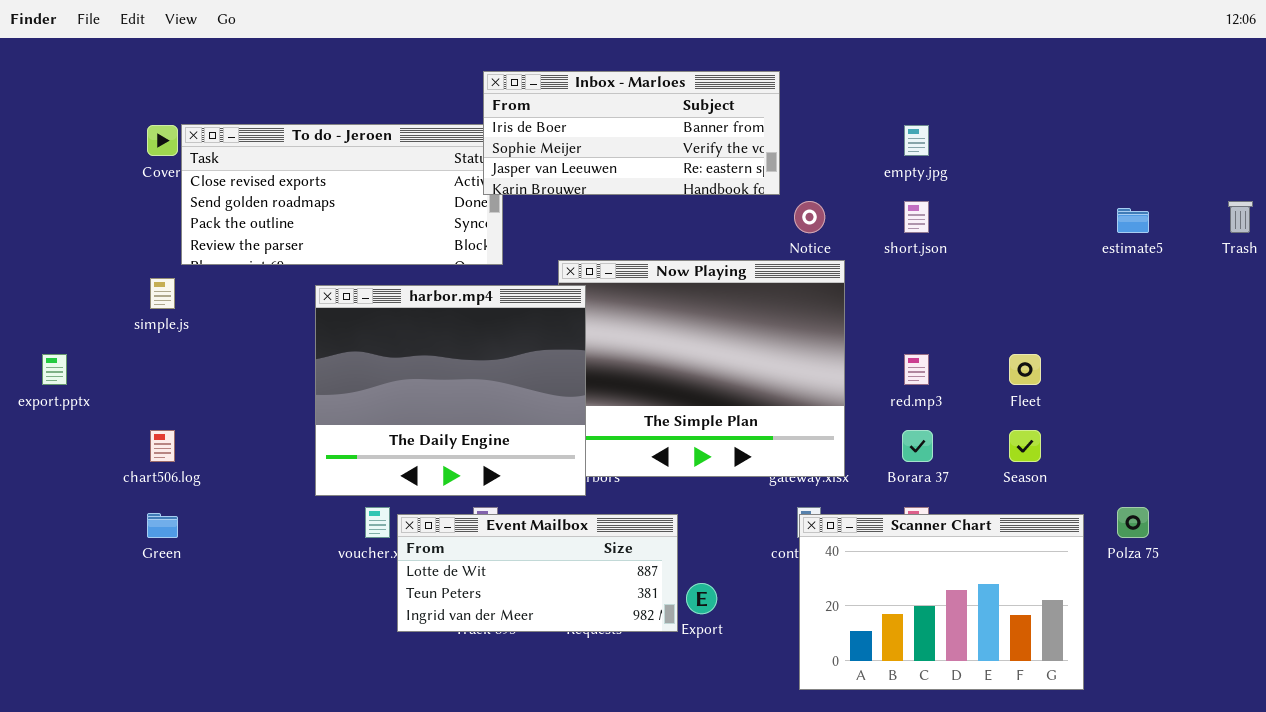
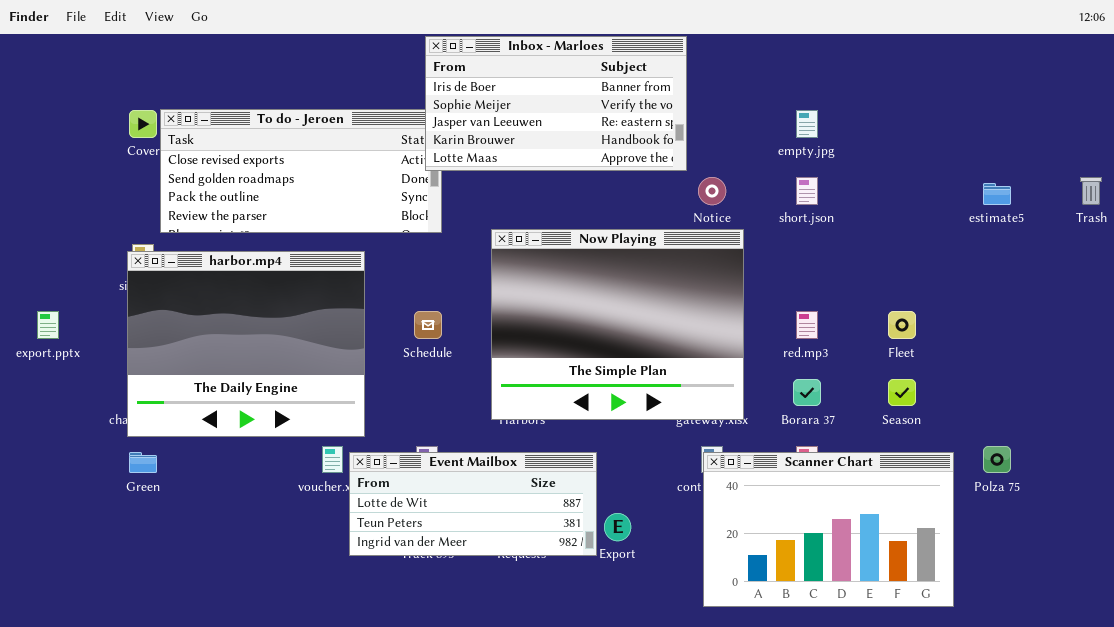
Inbox - Marloes: [483,71,780,195] -> [425,36,687,171], resized
harbor.mp4: [315,285,586,496] -> [127,251,365,437], moved

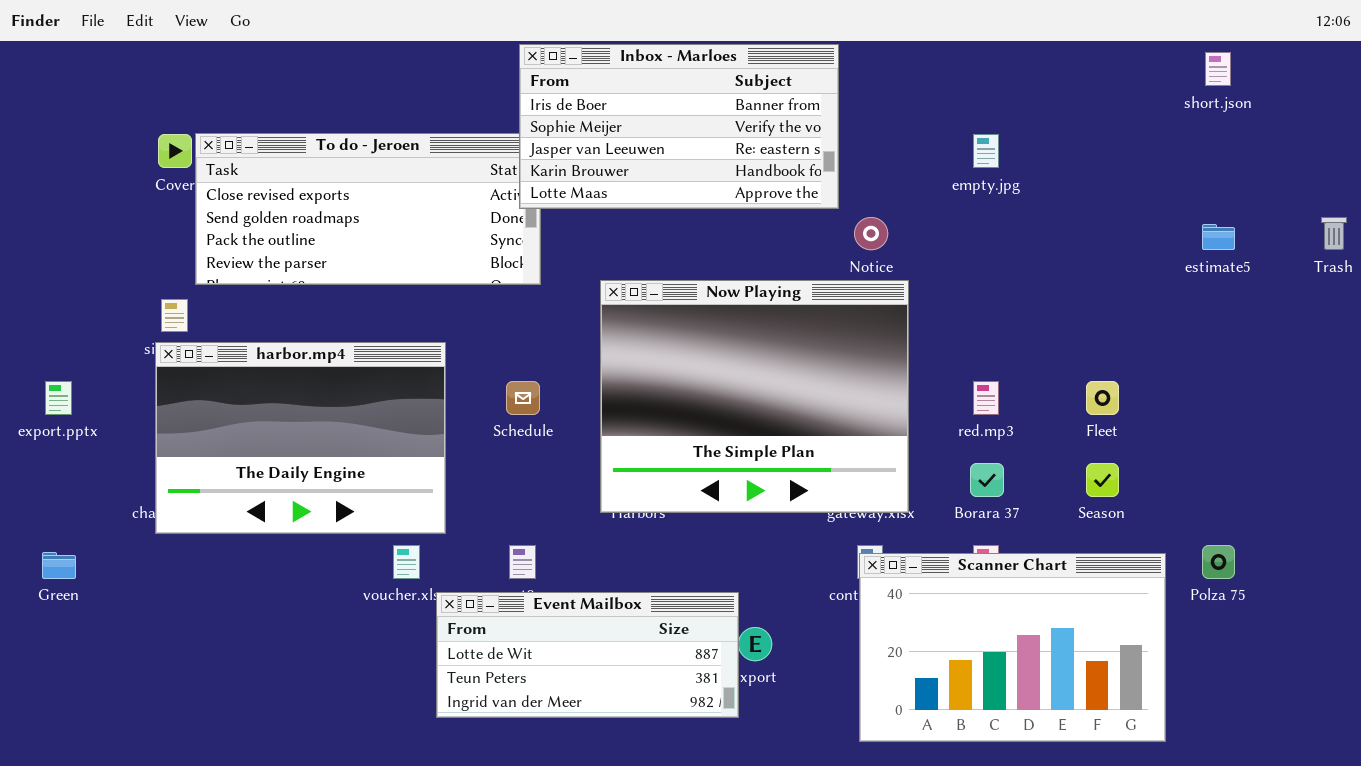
short.json: [796,177,818,205] -> [1205,52,1231,86], moved
harbor.mp4: [127,251,365,437] -> [155,342,446,534], resized
Green: [129,452,157,473] -> [42,552,76,579], moved
Event Mailbox: [349,452,597,556] -> [436,592,739,718], moved

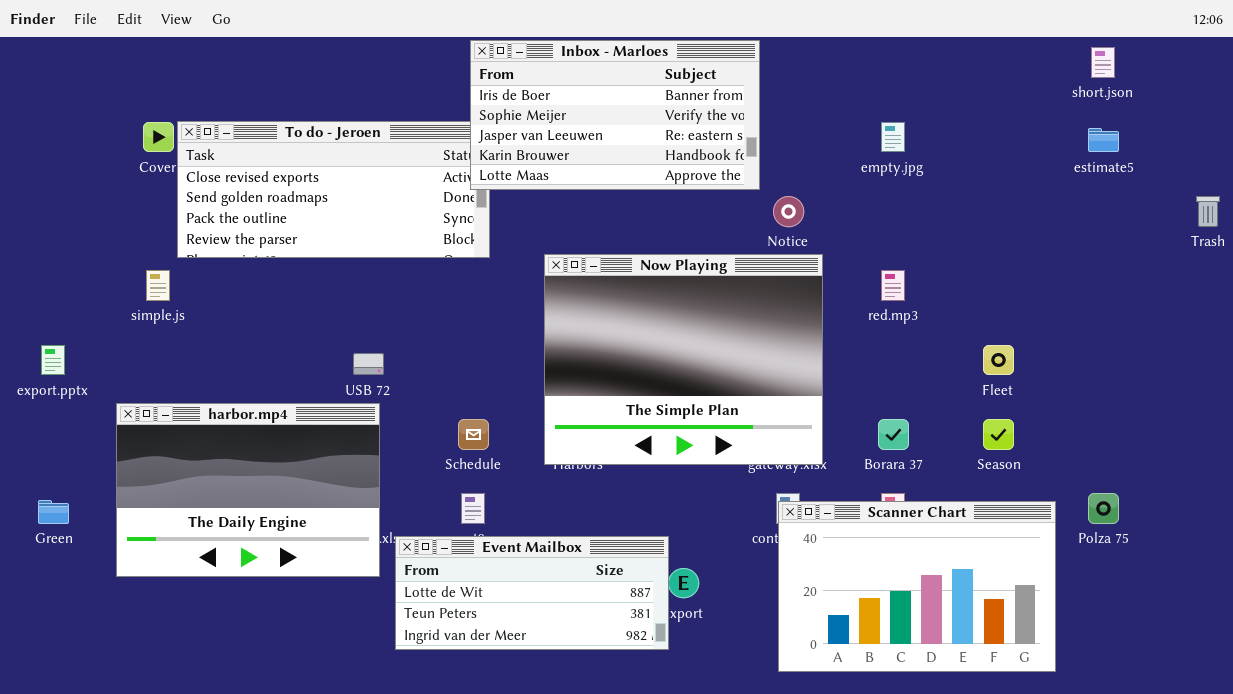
estimate5: [1202,224,1235,250] -> [1088,128,1119,152], moved
harbor.mp4: [155,342,446,534] -> [116,403,380,577], moved
Schedule: [506,381,540,415] -> [458,419,489,450], moved
red.mp3: [973,381,999,415] -> [881,270,905,301], moved

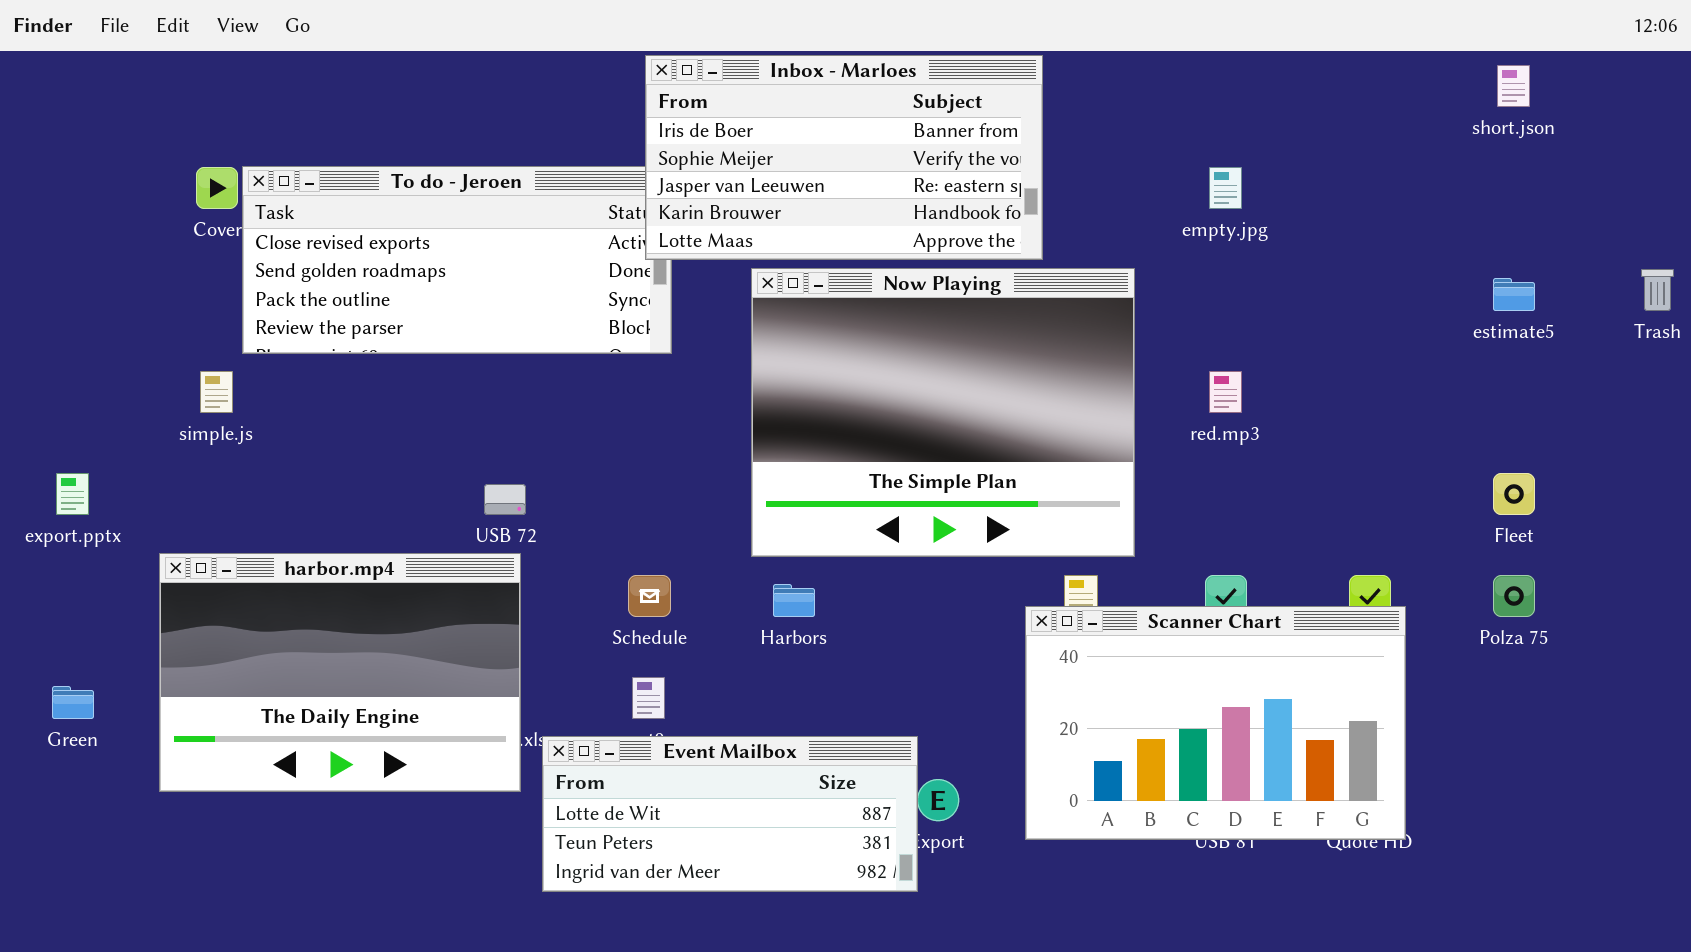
estimate5: [1088,128,1119,152] -> [1493,278,1535,311], moved
Now Playing: [544,254,823,465] -> [751,268,1135,557], moved
Fleet: [983,345,1014,375] -> [1493,473,1535,515], moved
Polza 75: [1088,493,1119,524] -> [1493,575,1535,617], moved
Scanner Chart: [778,501,1056,672] -> [1025,606,1406,840], moved

